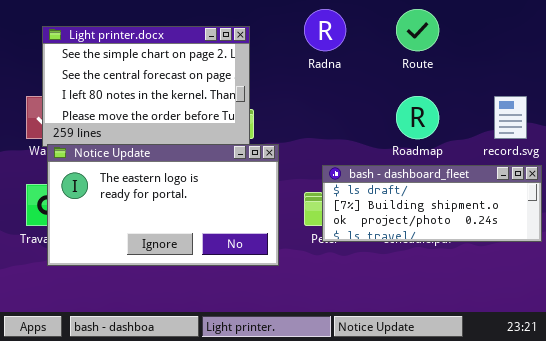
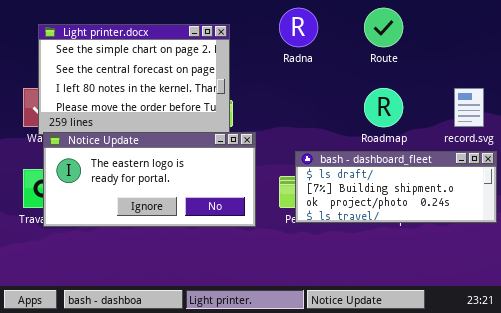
Notice Update: [47,144,279,266] -> [43,132,256,227], resized

